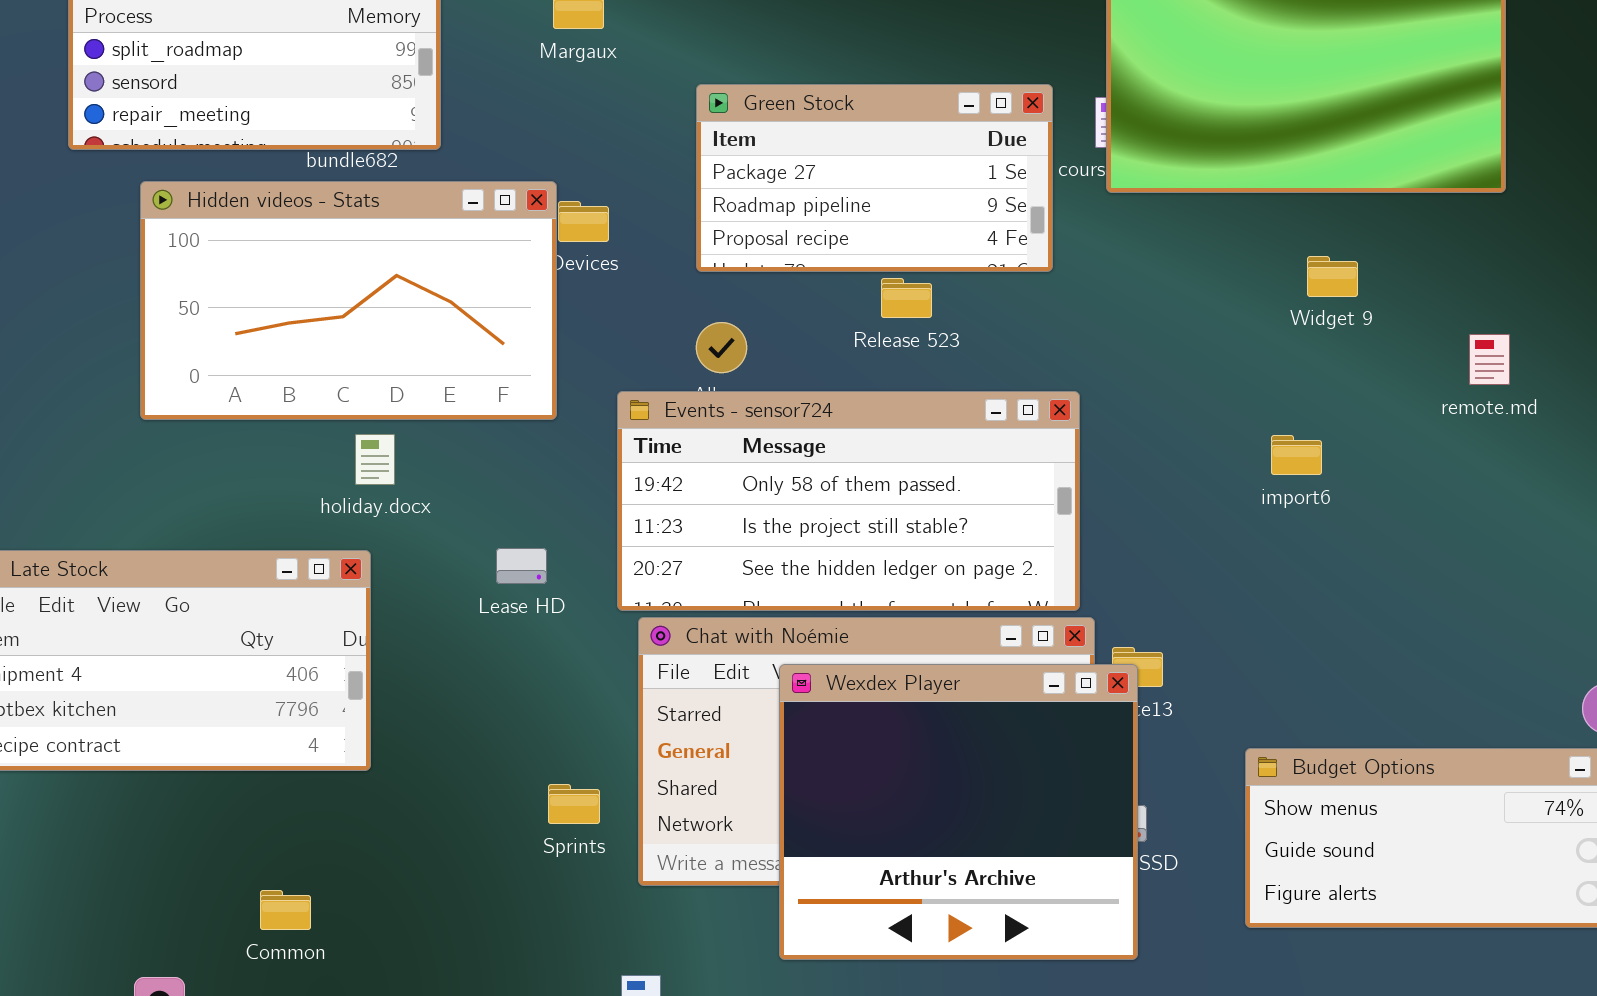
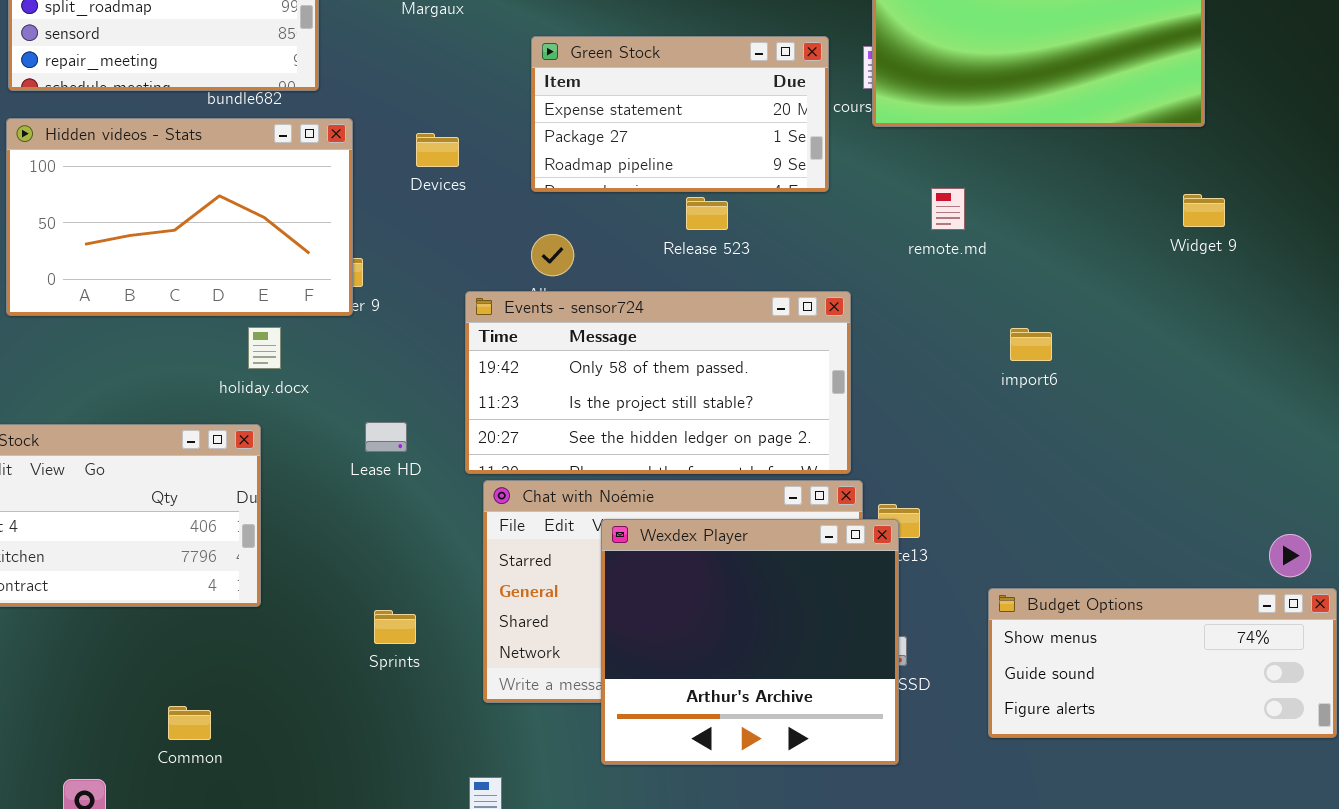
Green Stock: [696,84,1053,272] -> [531,36,829,192], scrolled up 1 row
Hidden videos - Stats: [140,181,557,420] -> [6,118,353,316], moved
Widget 9: [1307,256,1358,297] -> [1183,194,1225,227], moved
remote.md: [1469,334,1510,385] -> [931,188,965,230], moved
Sprints: [548,784,600,824] -> [374,610,416,644], moved

